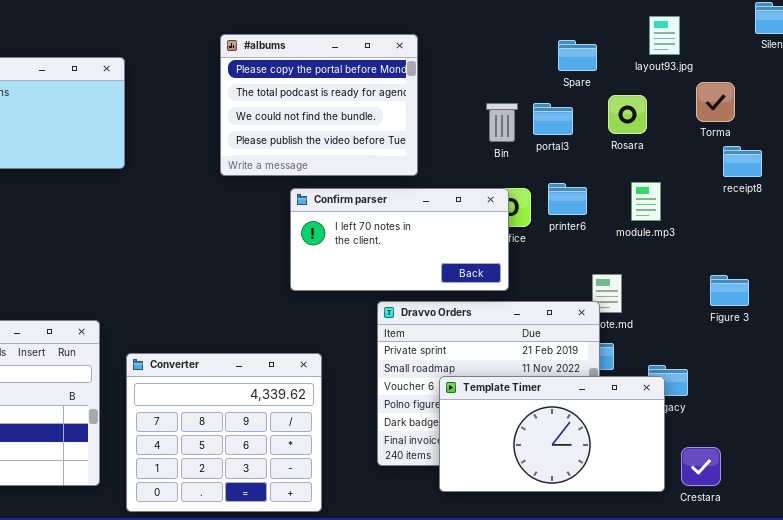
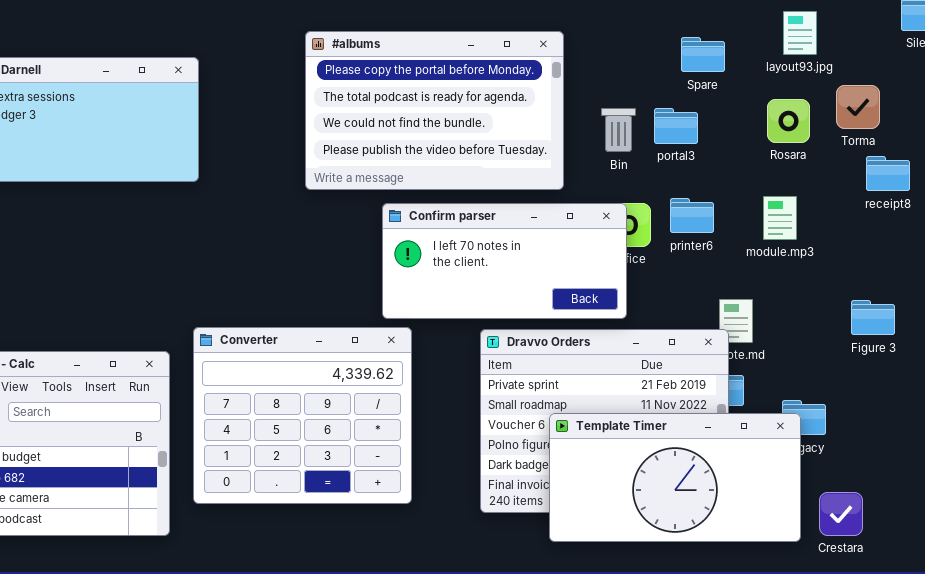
#albums: [220,34,418,176] -> [305,31,564,190], resized
Rosara: [608,95,647,134] -> [767,99,810,143], moved
Converter: [126,353,322,512] -> [193,327,412,504], moved

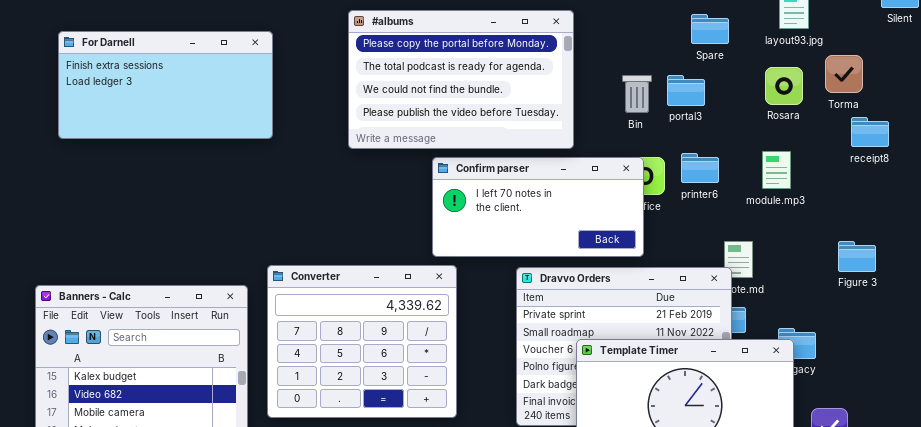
#albums: [305,31,564,190] -> [348,10,574,149], moved

